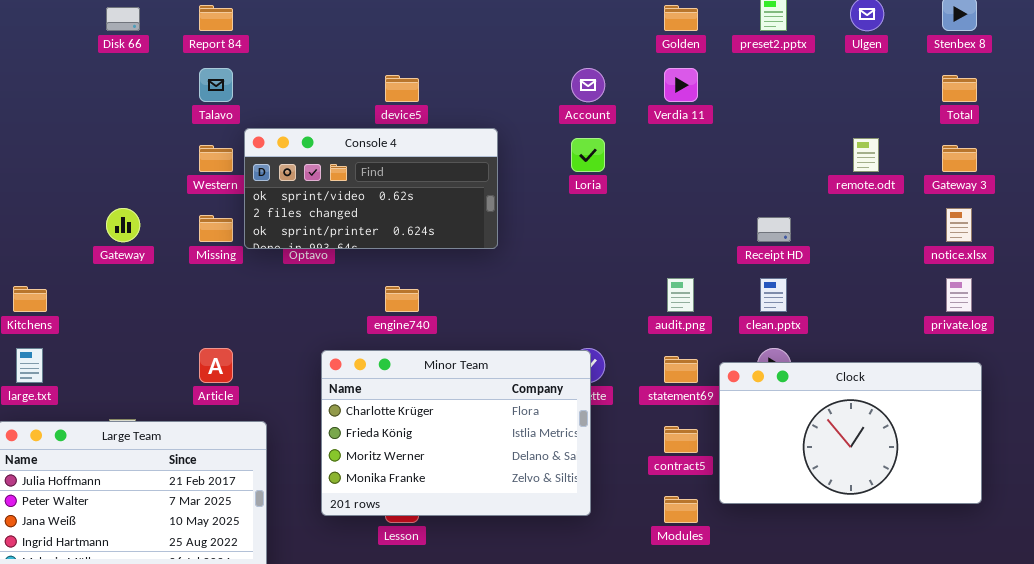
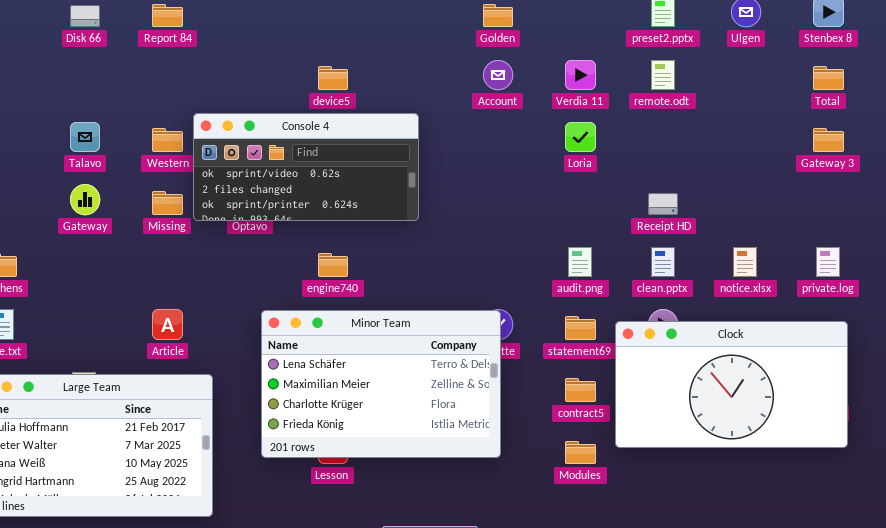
Golden: [664,5,698,31] -> [483,4,513,27], moved
Talavo: [199,68,233,102] -> [70,122,100,152], moved
Loria: [571,138,605,172] -> [565,122,596,152], moved
remote.odt: [853,138,879,172] -> [651,60,675,90], moved
notice.xlsx: [946,208,972,242] -> [733,247,757,277], moved
Minor Team: [321,350,591,516] -> [261,310,501,458], scrolled up 2 rows

